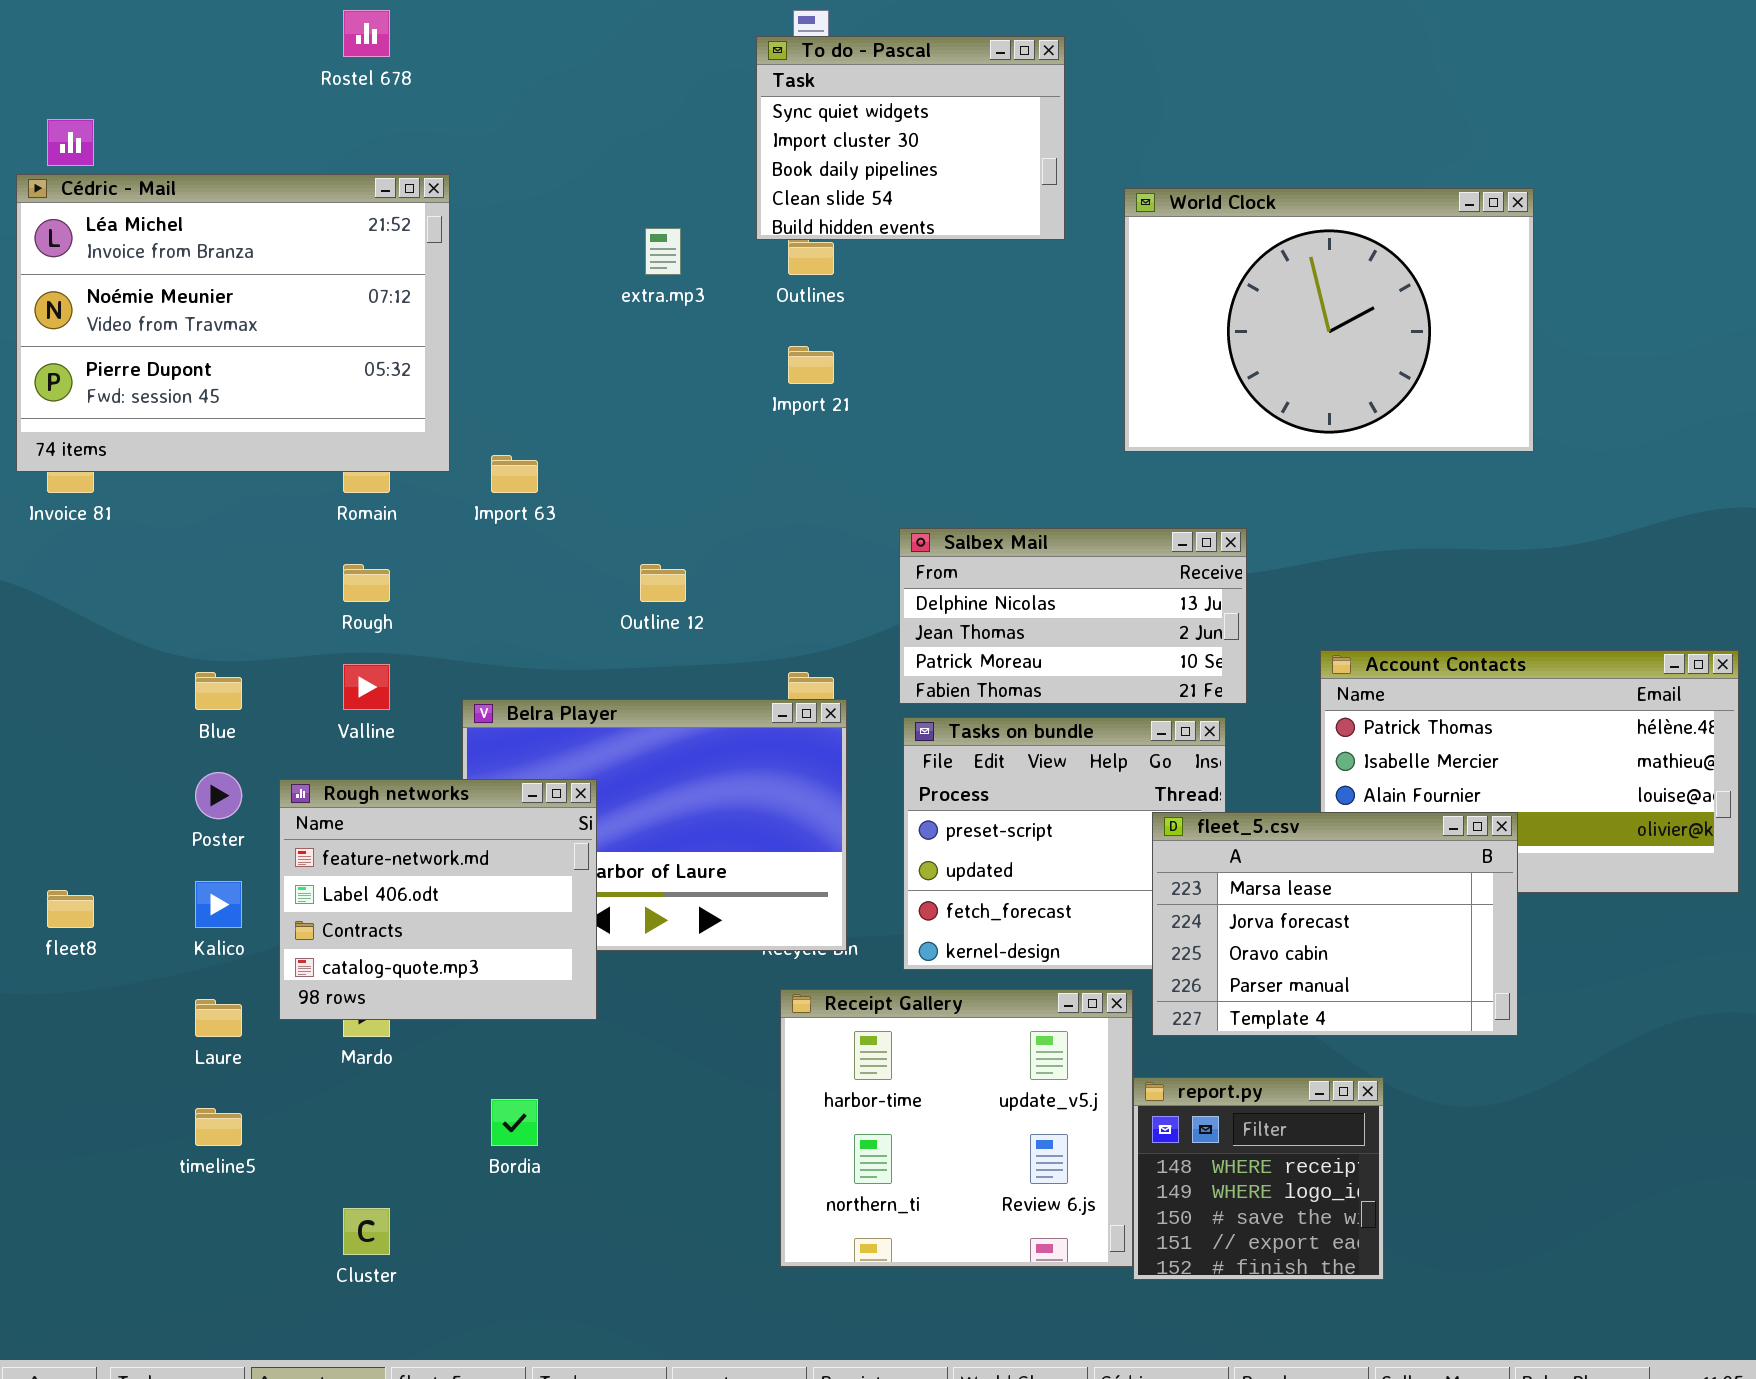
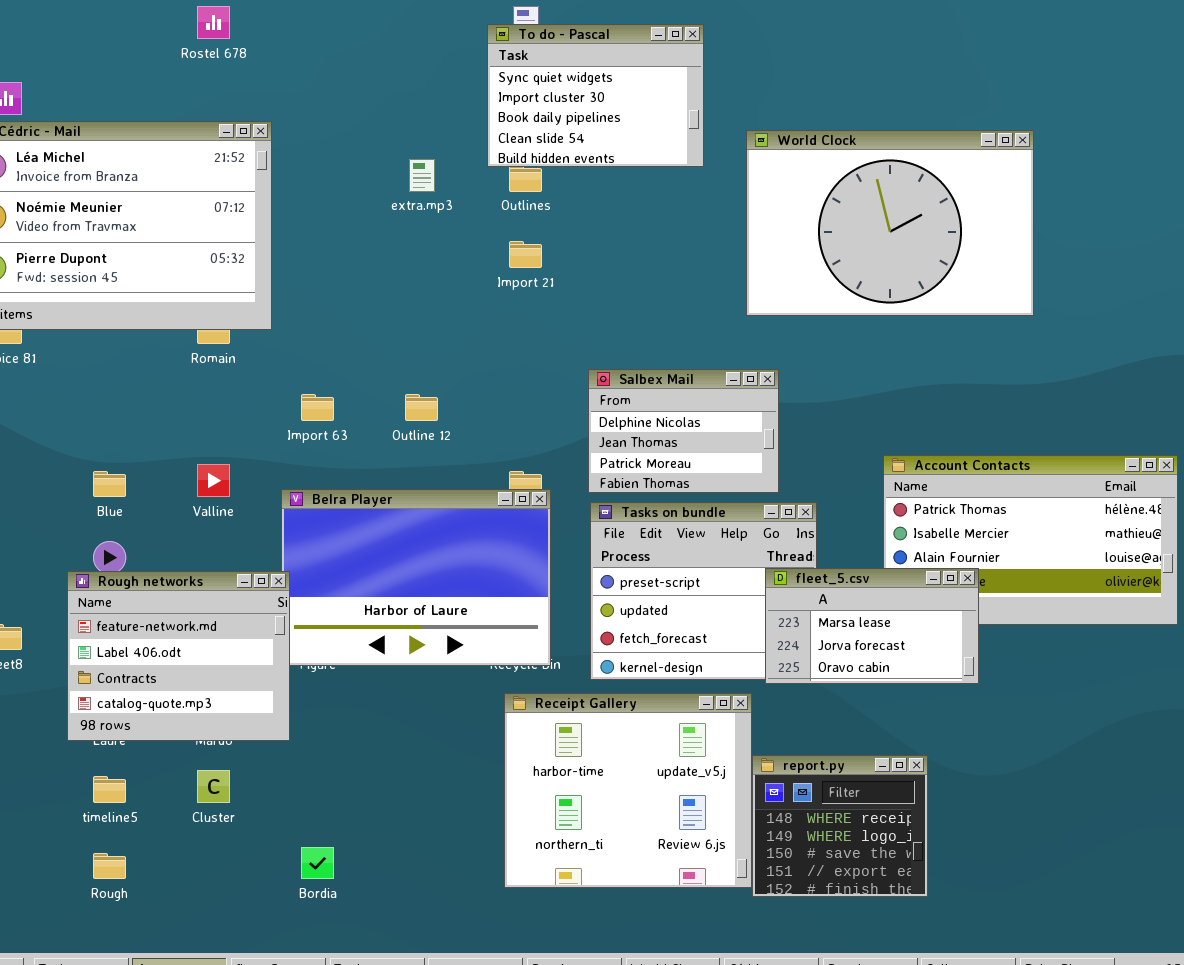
Import 63: [491,455,538,493] -> [301,394,334,421], moved
Salbex Mail: [899,528,1247,704] -> [588,369,779,493], resized
Rough: [343,564,390,602] -> [93,853,126,879], moved
Rough networks: [279,779,597,1020] -> [67,571,290,741], moved
fleet_5.csv: [1152,812,1518,1036] -> [765,568,979,684], resized
Bordia: [491,1099,538,1146] -> [301,847,334,879], moved
Cluster: [343,1208,390,1255] -> [197,770,230,803], moved

